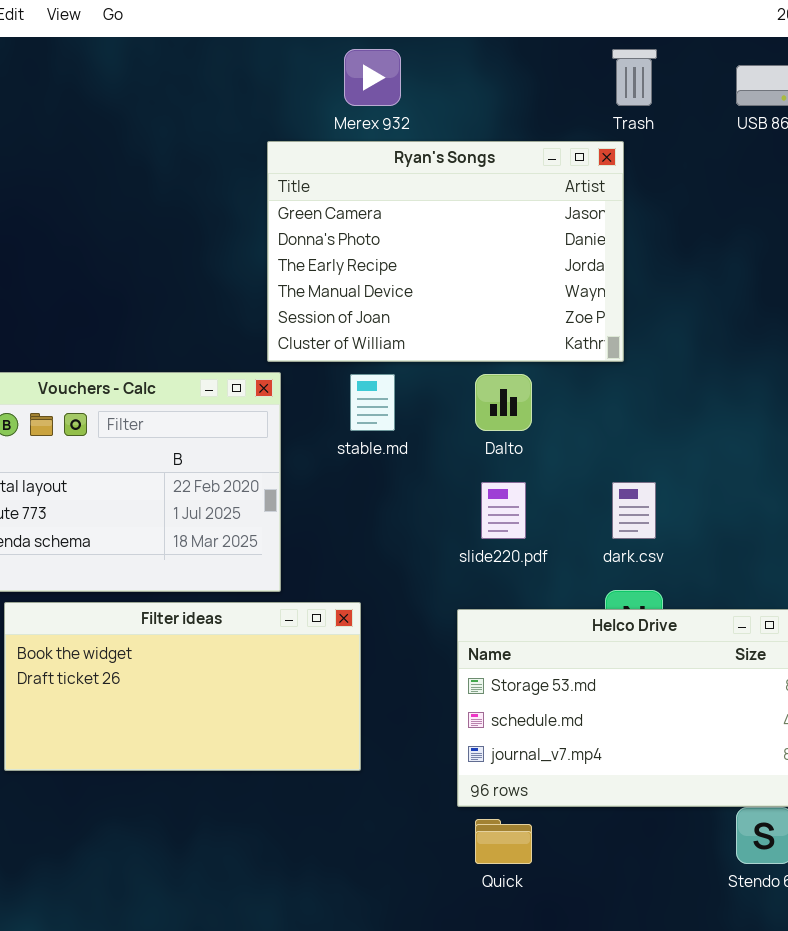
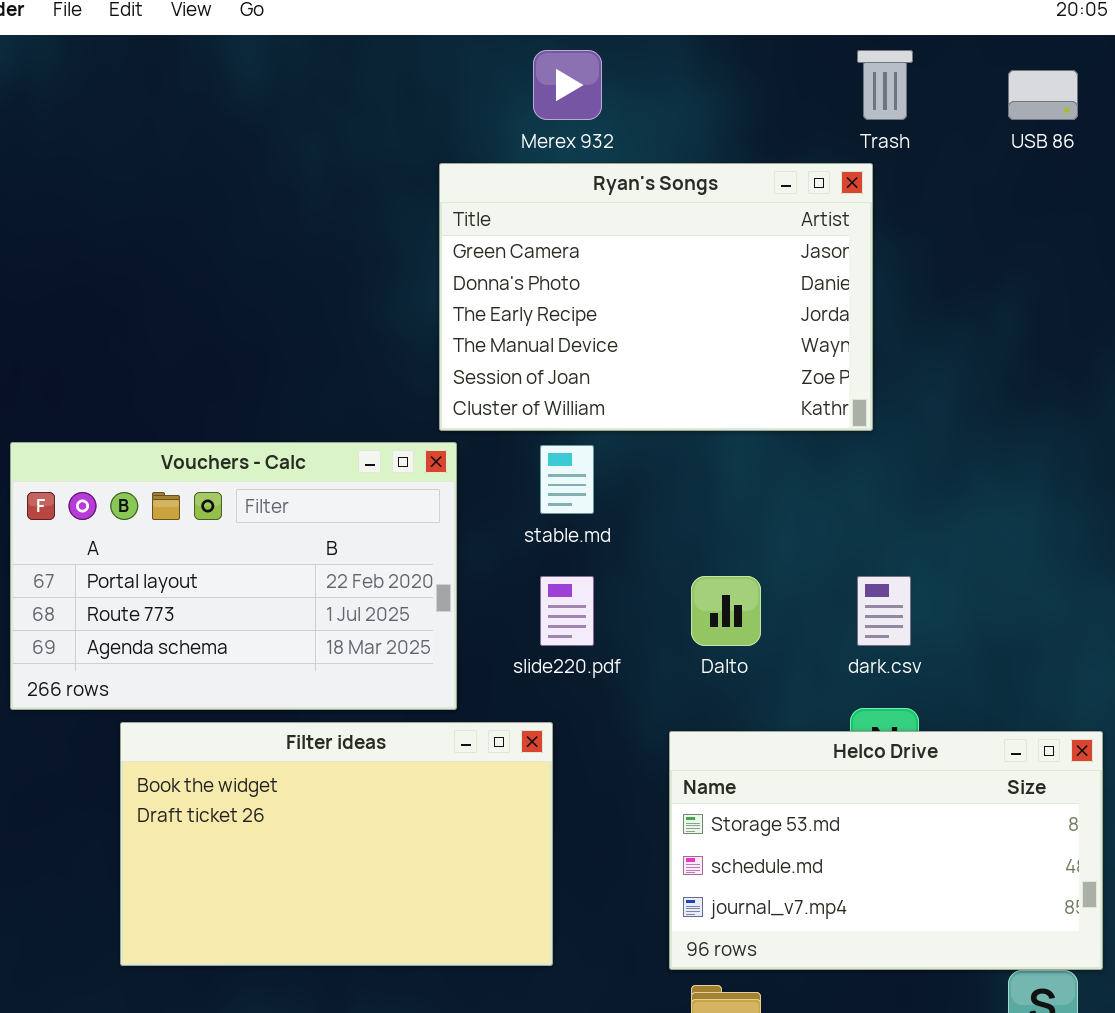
Dalto: [475,374,532,431] -> [691,576,761,646], moved
slide220.pdf: [481,482,526,539] -> [540,576,594,646], moved
Filter ideas: [4,602,361,771] -> [120,722,553,966], resized

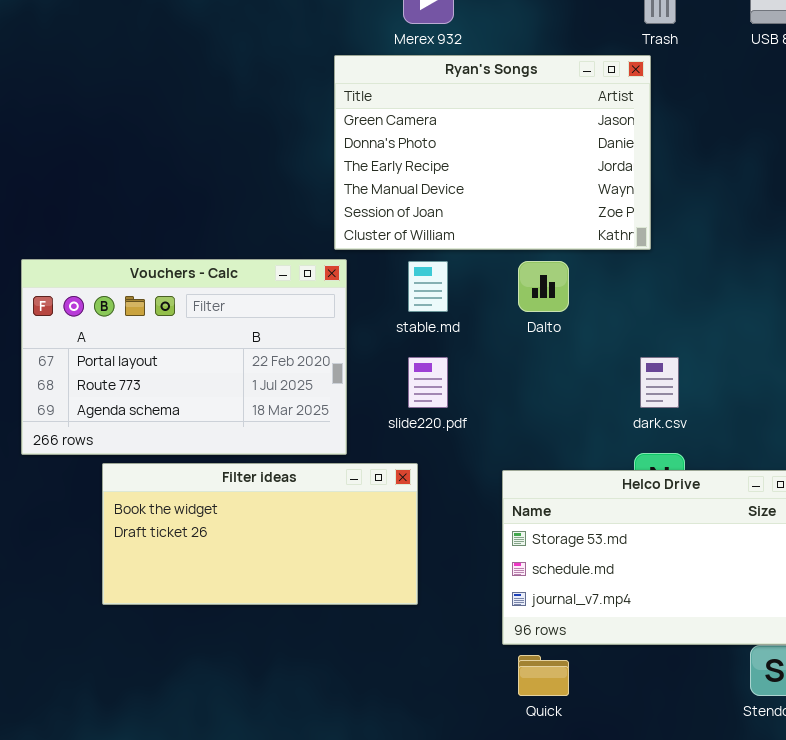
Dalto: [691,576,761,646] -> [518,261,569,312], moved
Filter ideas: [120,722,553,966] -> [102,463,418,605], resized

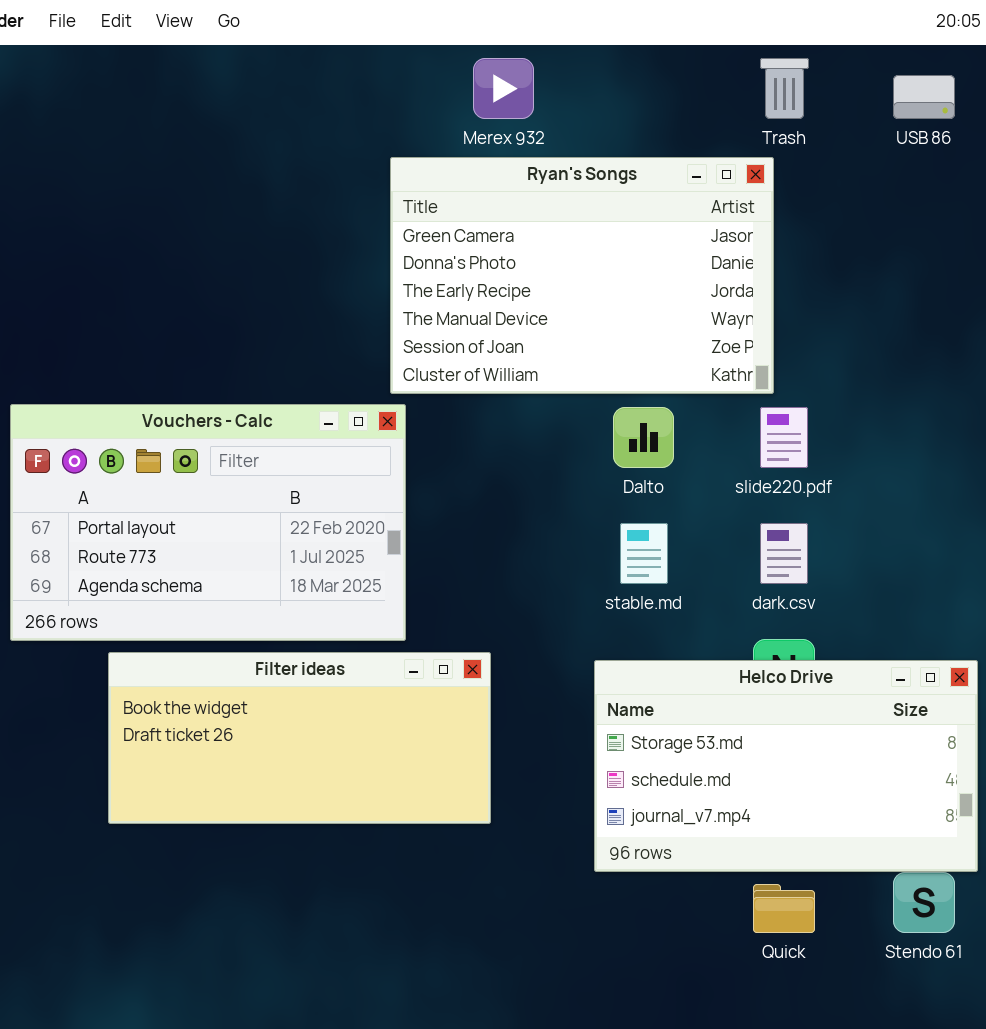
stable.md: [408,261,448,312] -> [620,523,668,584], moved
slide220.pdf: [408,357,448,408] -> [760,407,808,468], moved
Quick: [518,655,569,696] -> [753,884,815,933], moved

